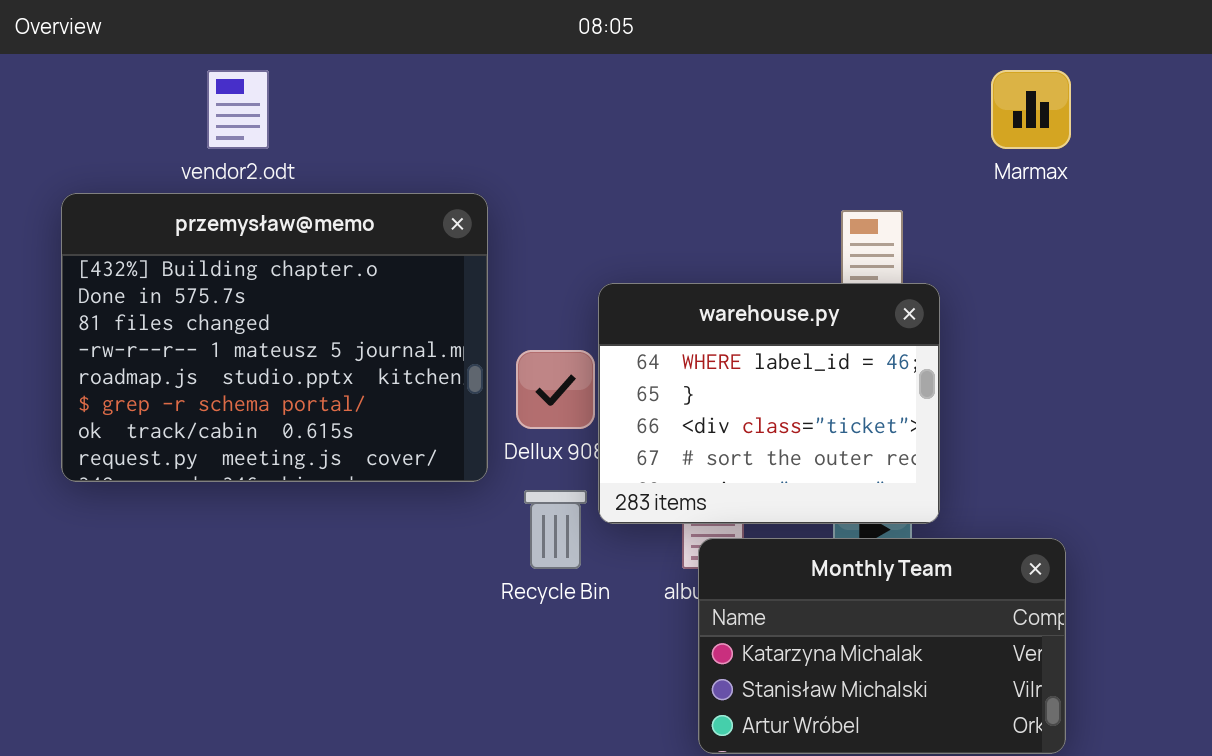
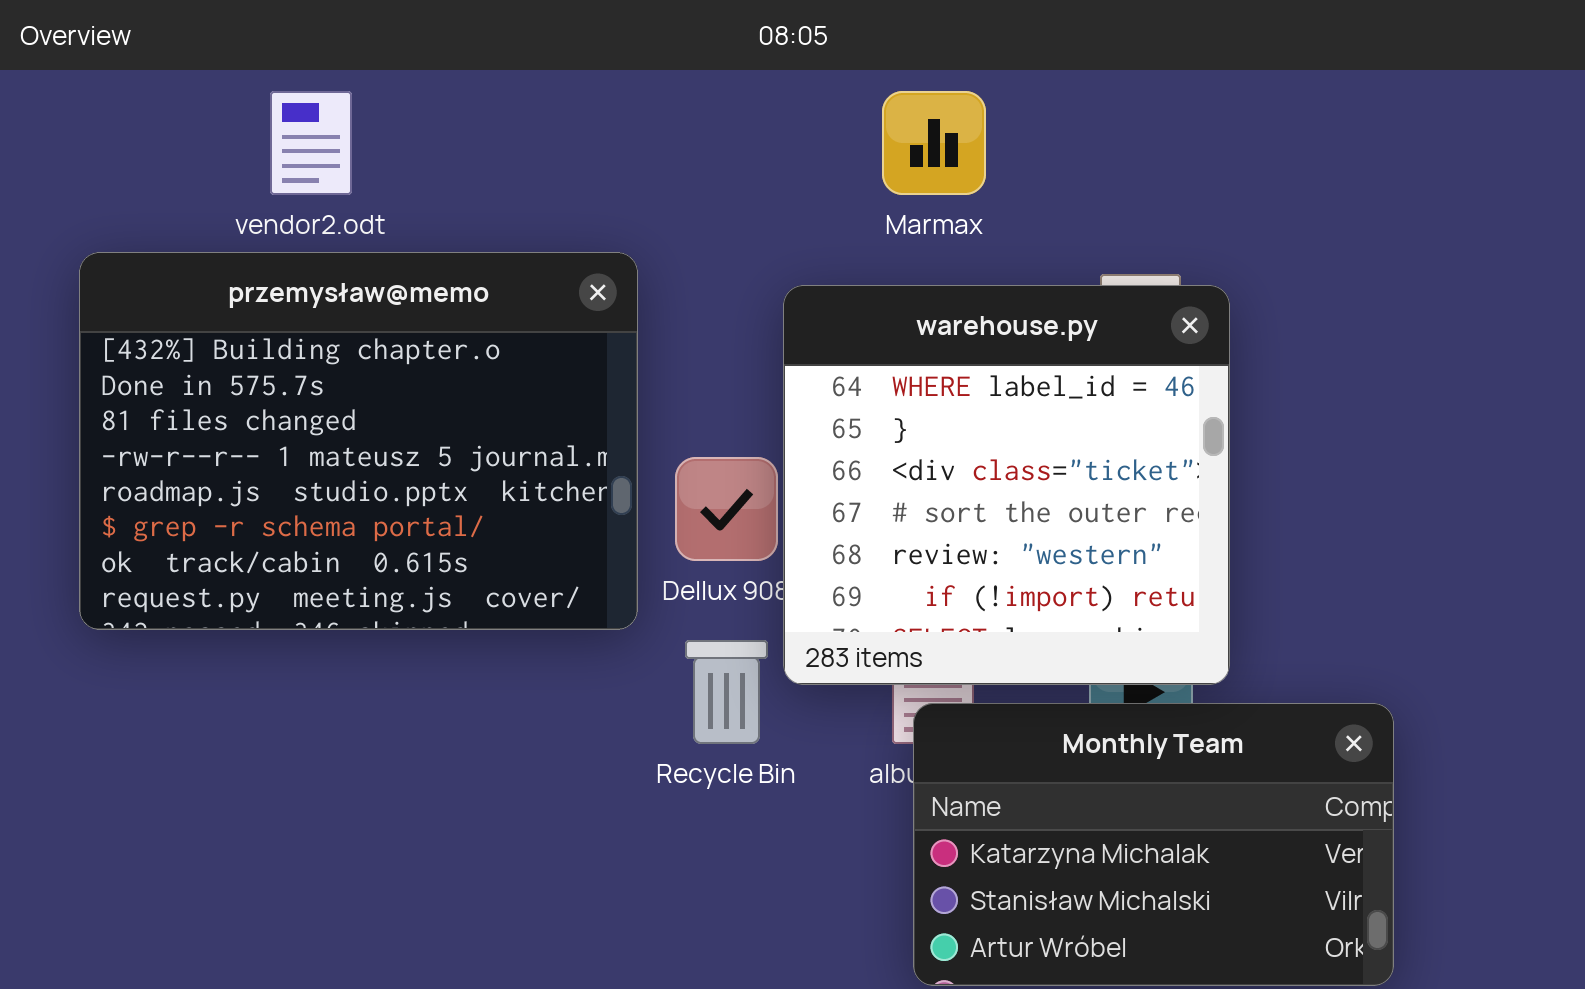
Marmax: [991,70,1071,149] -> [882,91,986,195], moved
warehouse.py: [598,283,940,524] -> [783,285,1230,685], resized

